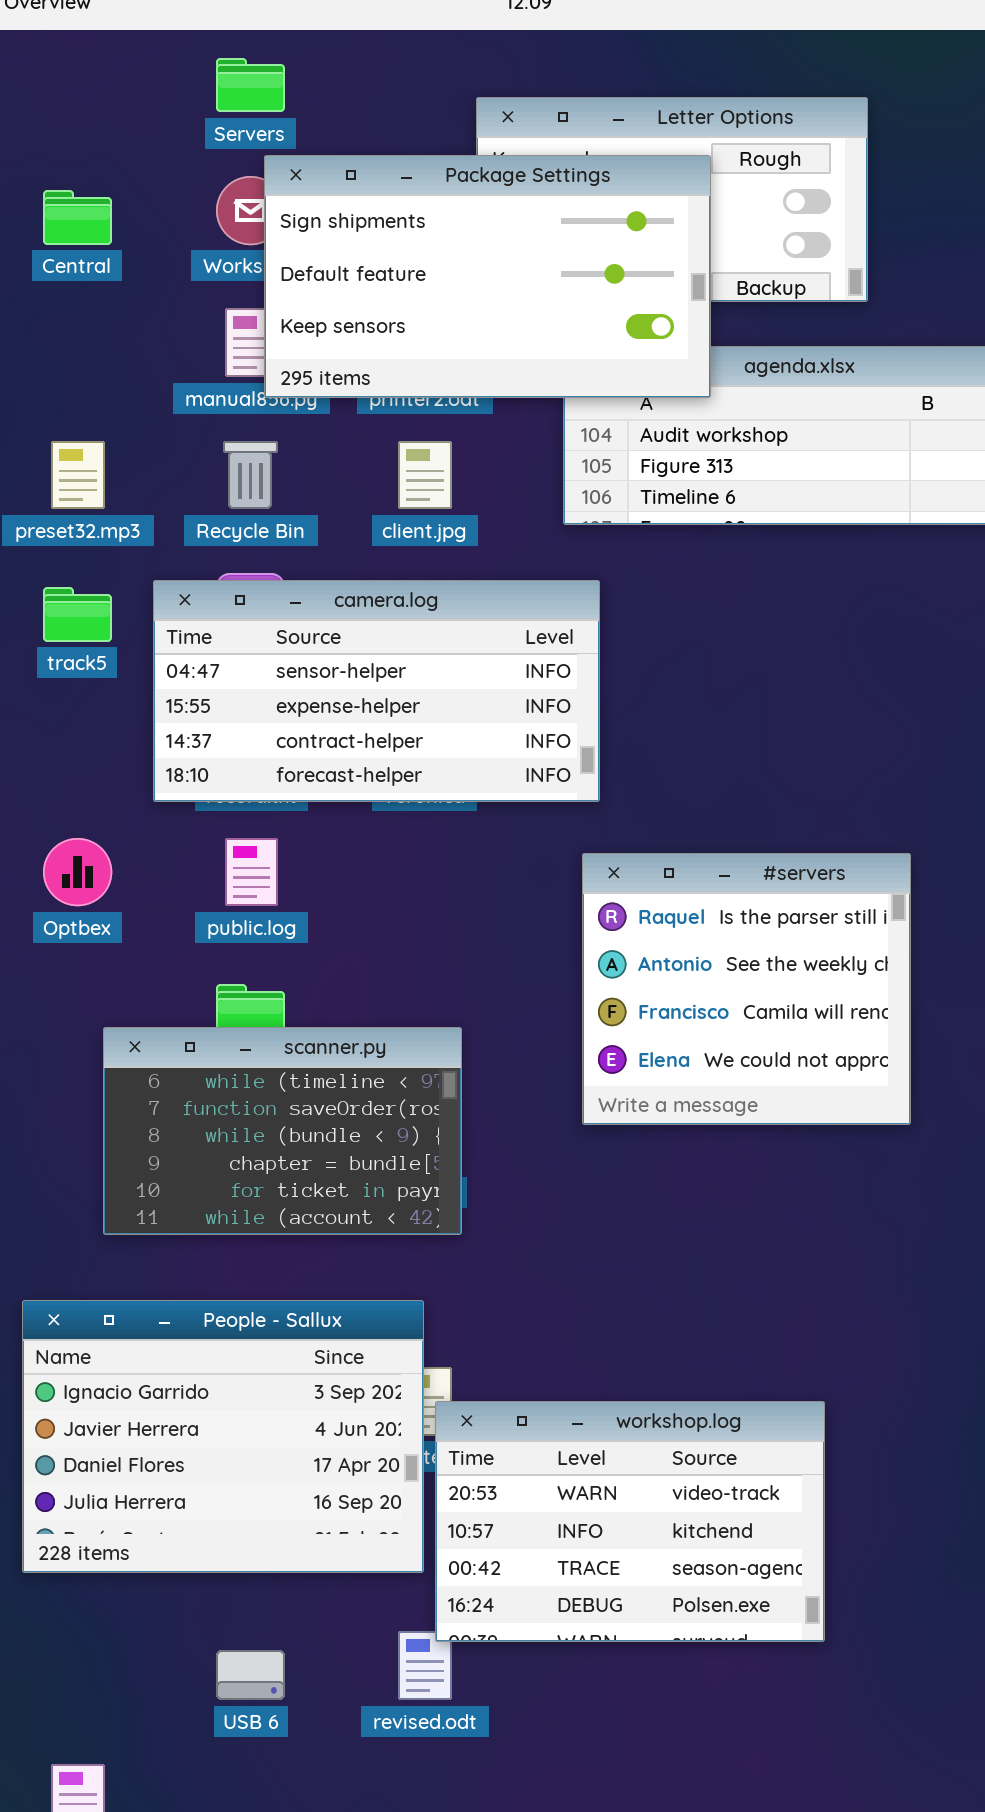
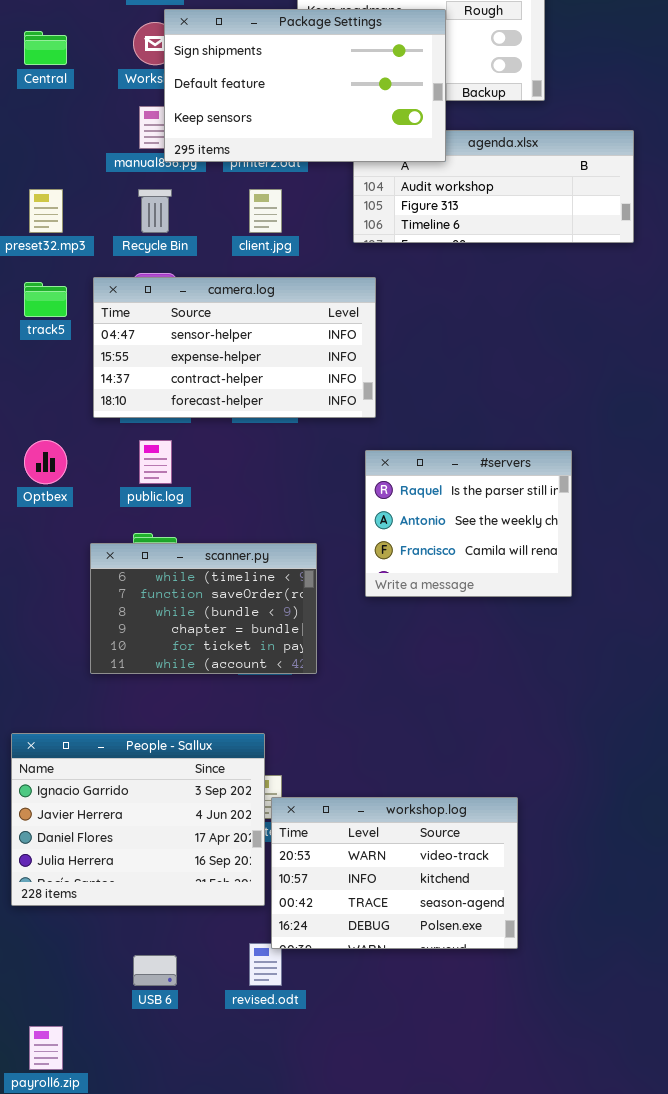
#servers: [582,853,911,1125] -> [365,450,572,597], resized
scanner.py: [103,1027,462,1235] -> [90,543,317,674], moved

